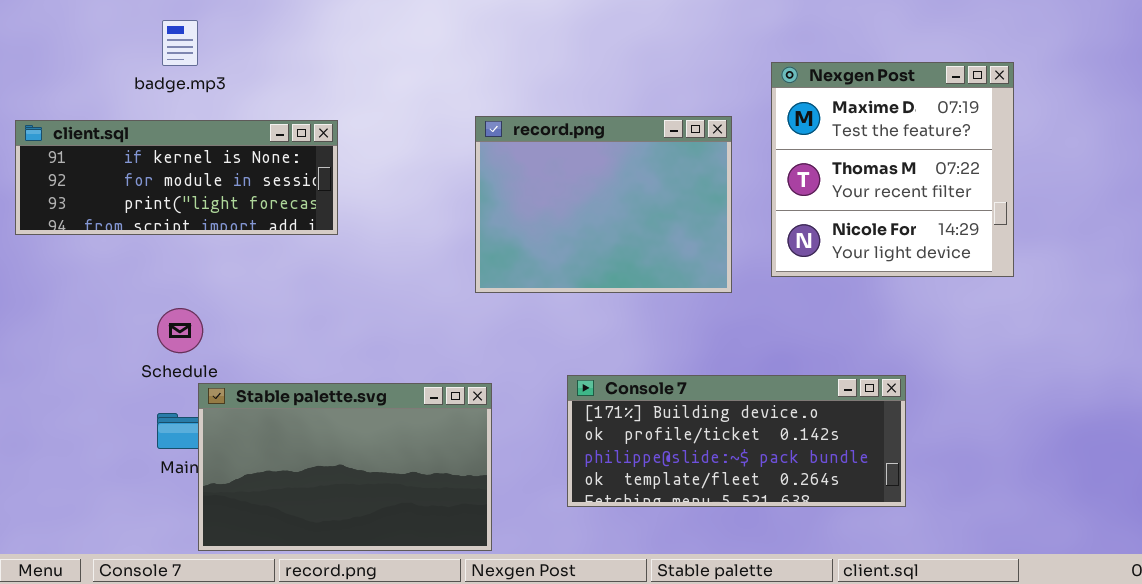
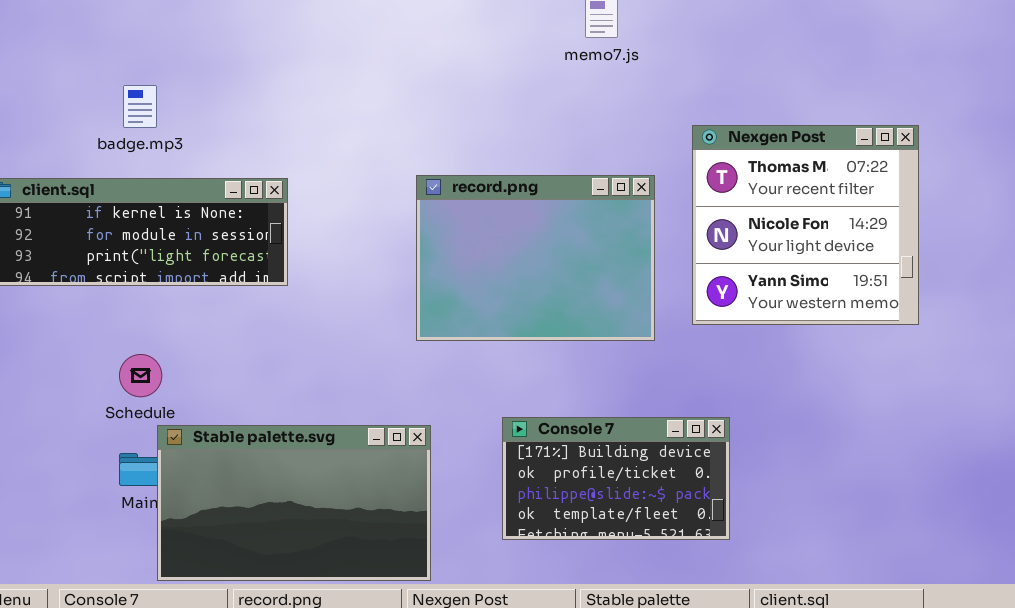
Nexgen Post: [771,62,1014,277] -> [692,125,919,325], scrolled down 1 row
Console 7: [567,375,906,507] -> [502,417,730,540], resized

